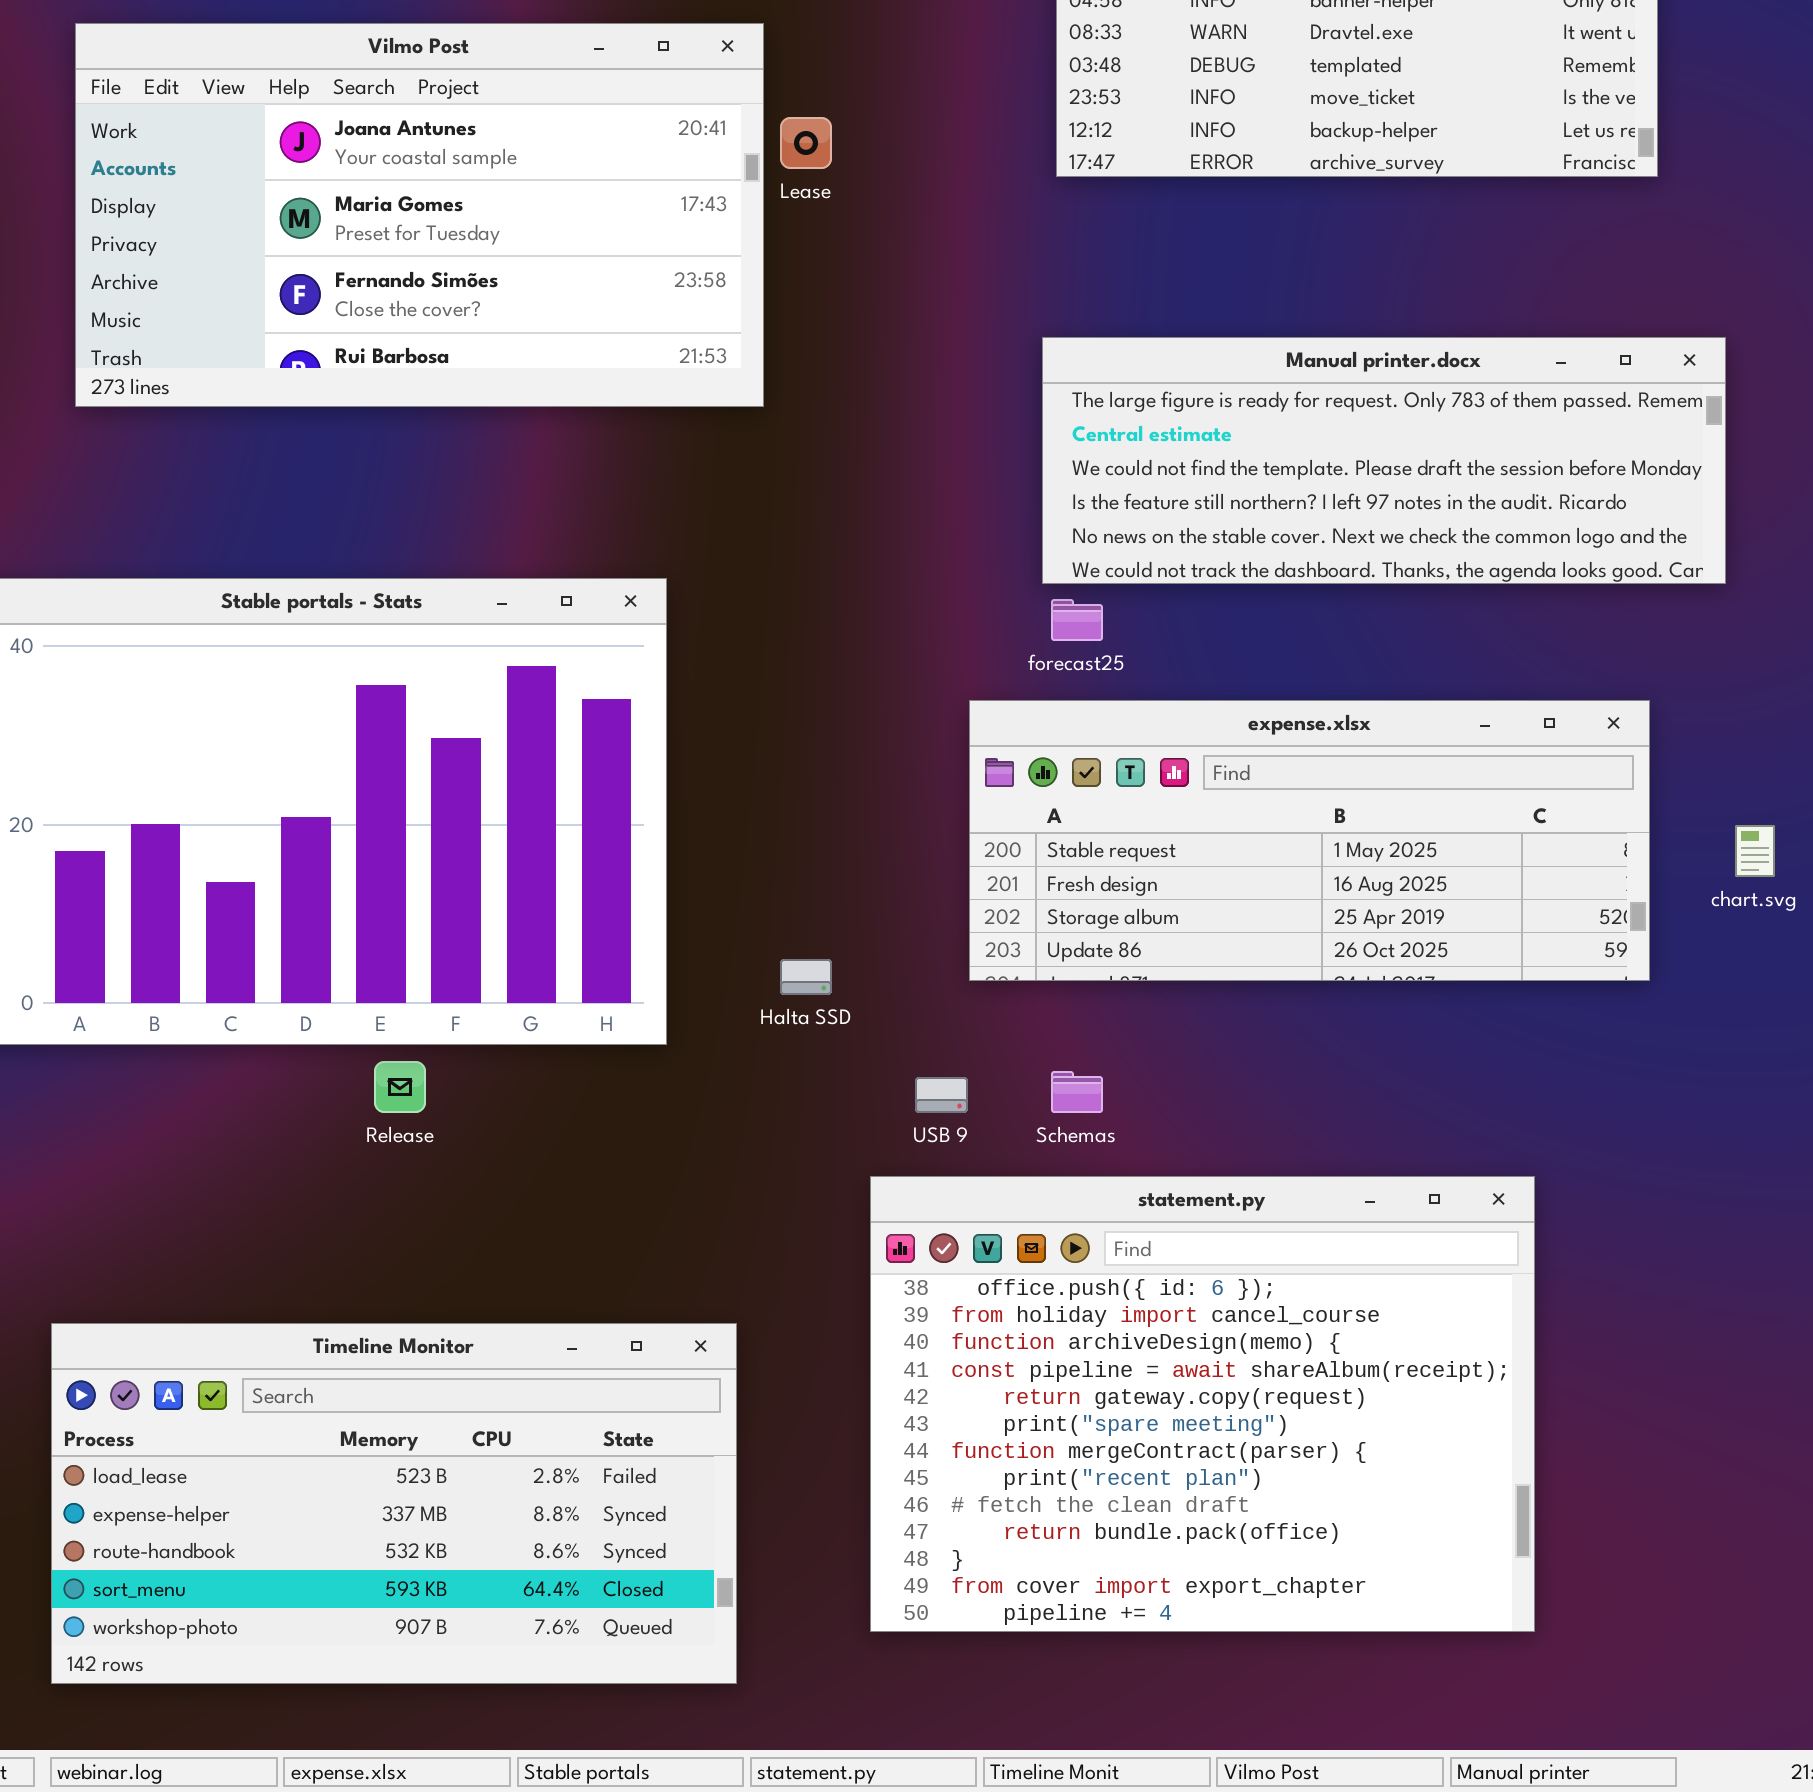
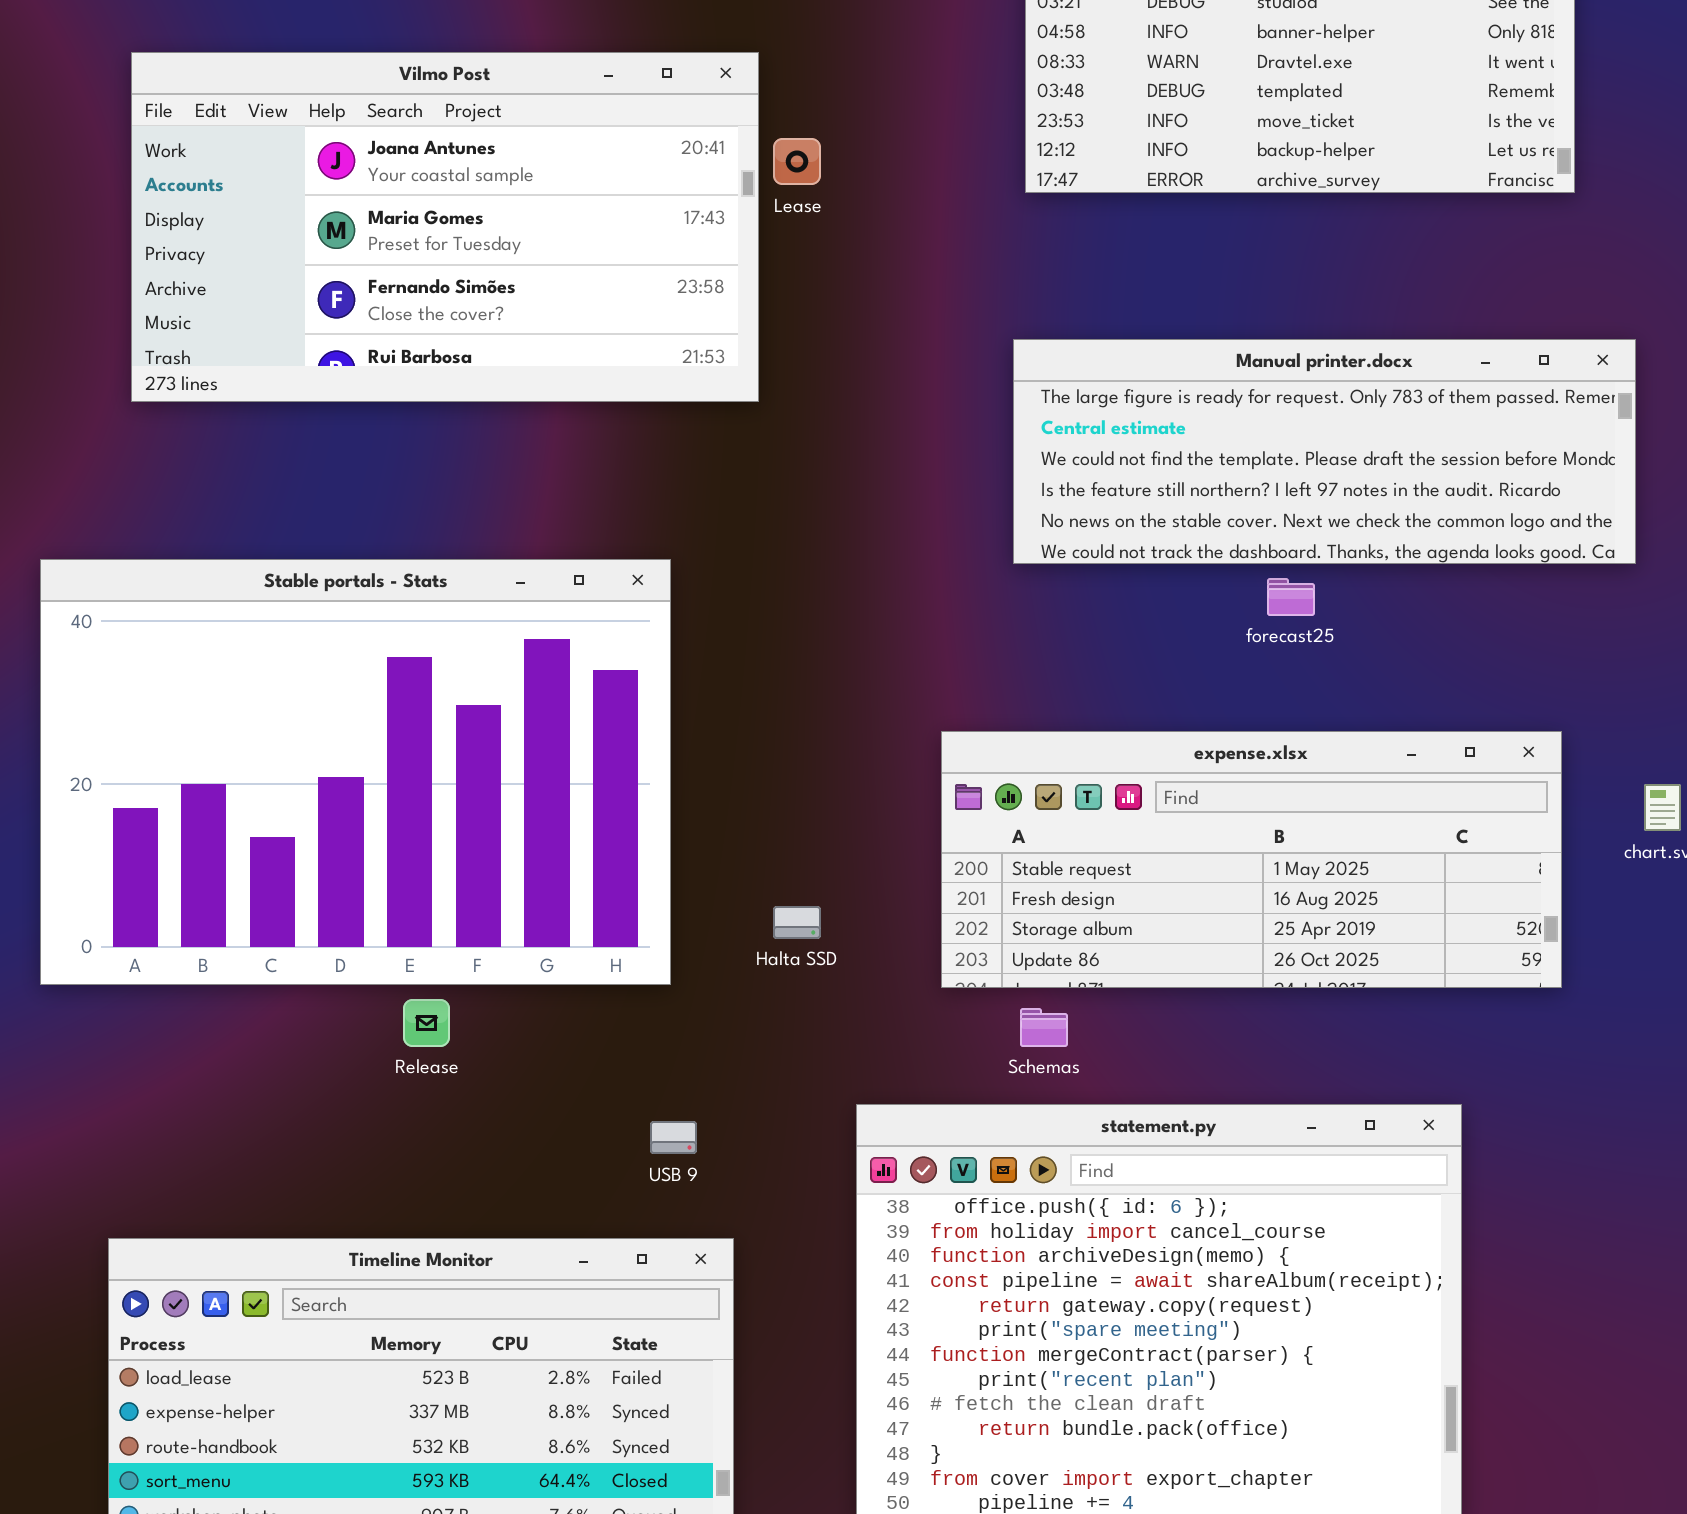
forecast25: [1051,599,1103,641] -> [1267,578,1315,616], moved
expense.xlsx: [969,700,1650,981] -> [941,731,1562,988], moved
USB 9: [915,1077,968,1113] -> [650,1121,697,1154], moved

